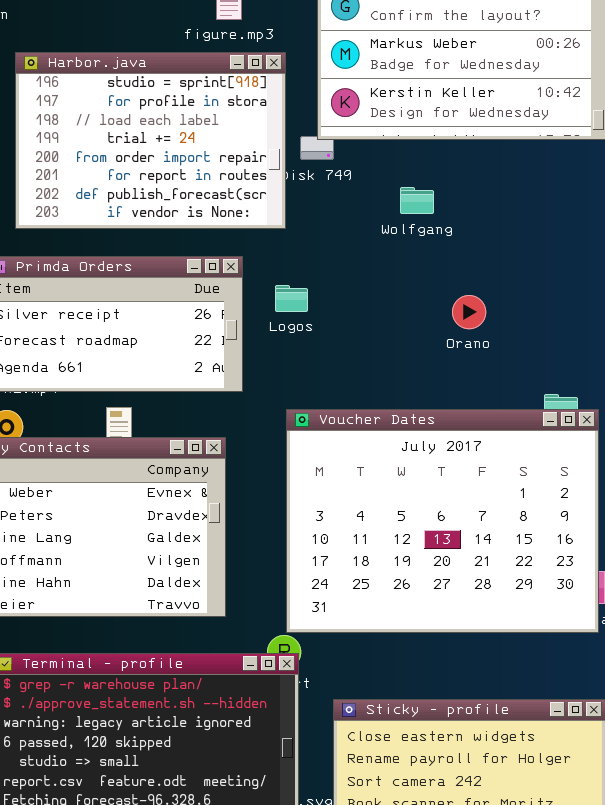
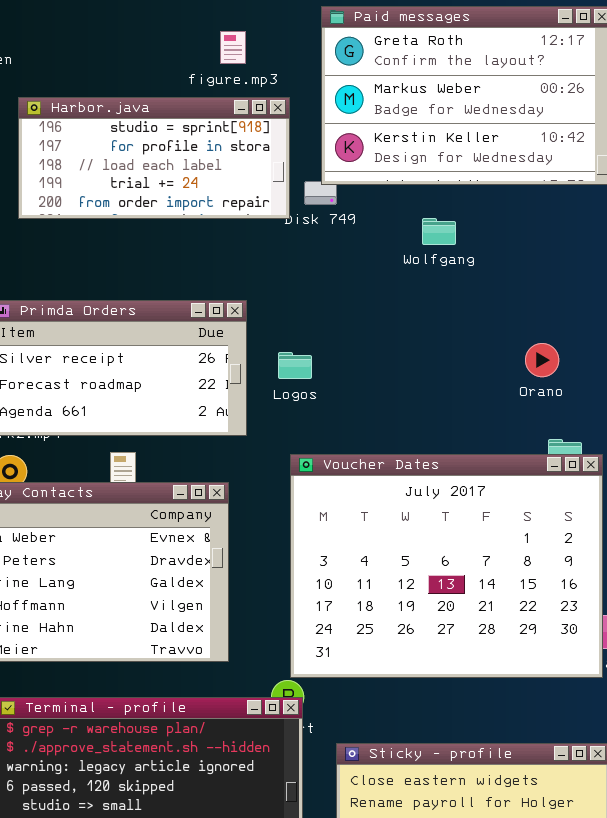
Harbor.java: [15,52,286,229] -> [18,97,290,219], resized
Wolfgang: [400,187,434,214] -> [422,218,456,245], moved
Logos: [275,285,308,312] -> [278,352,312,379], moved
Orano: [452,295,486,329] -> [525,343,559,377], moved

